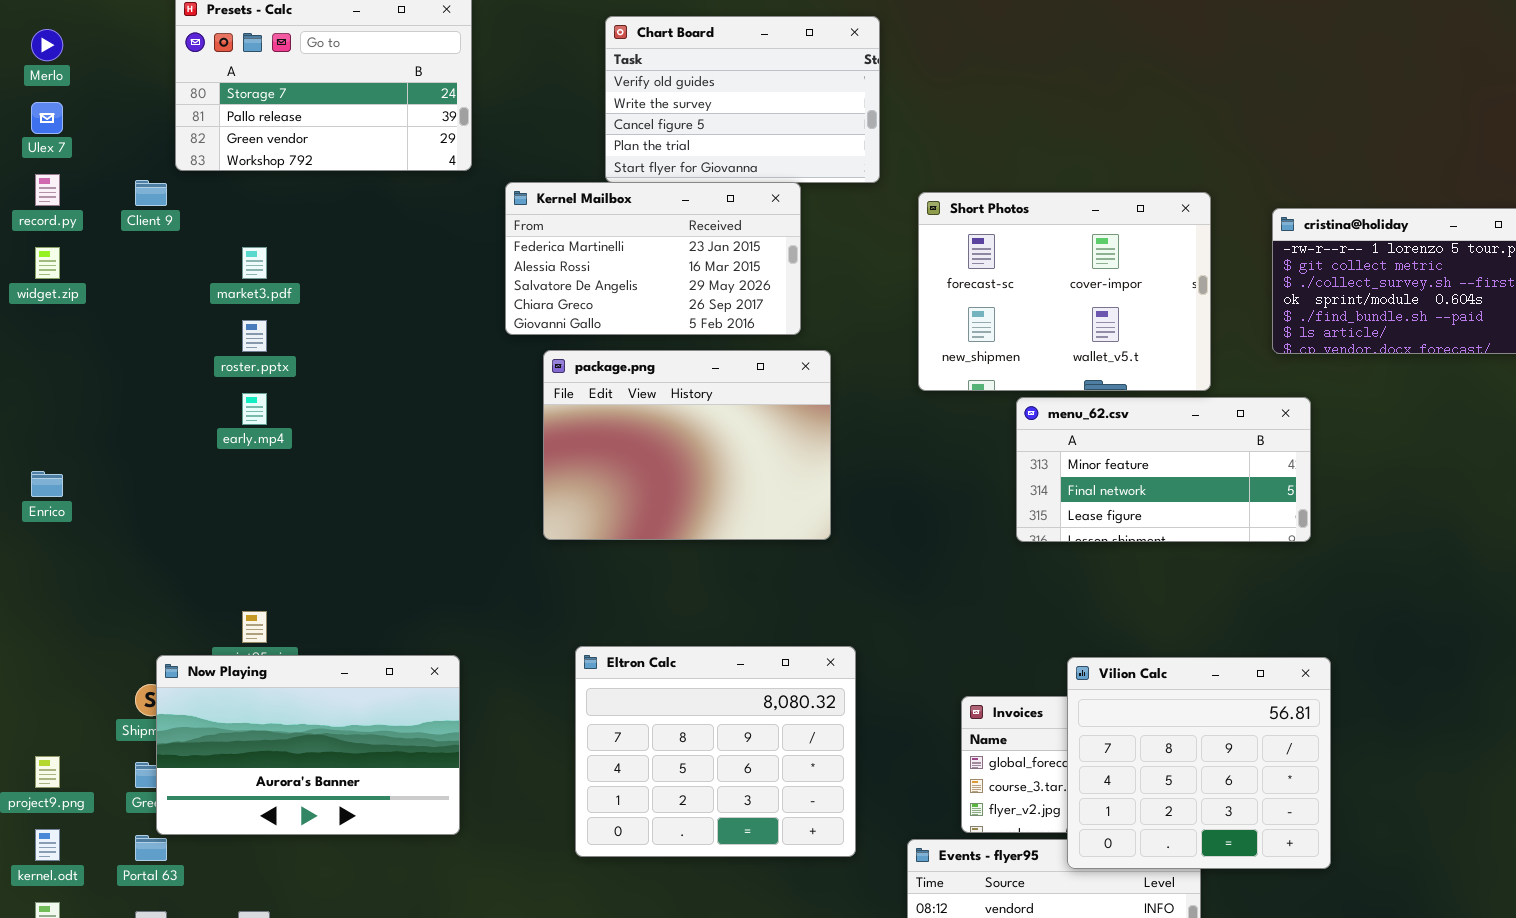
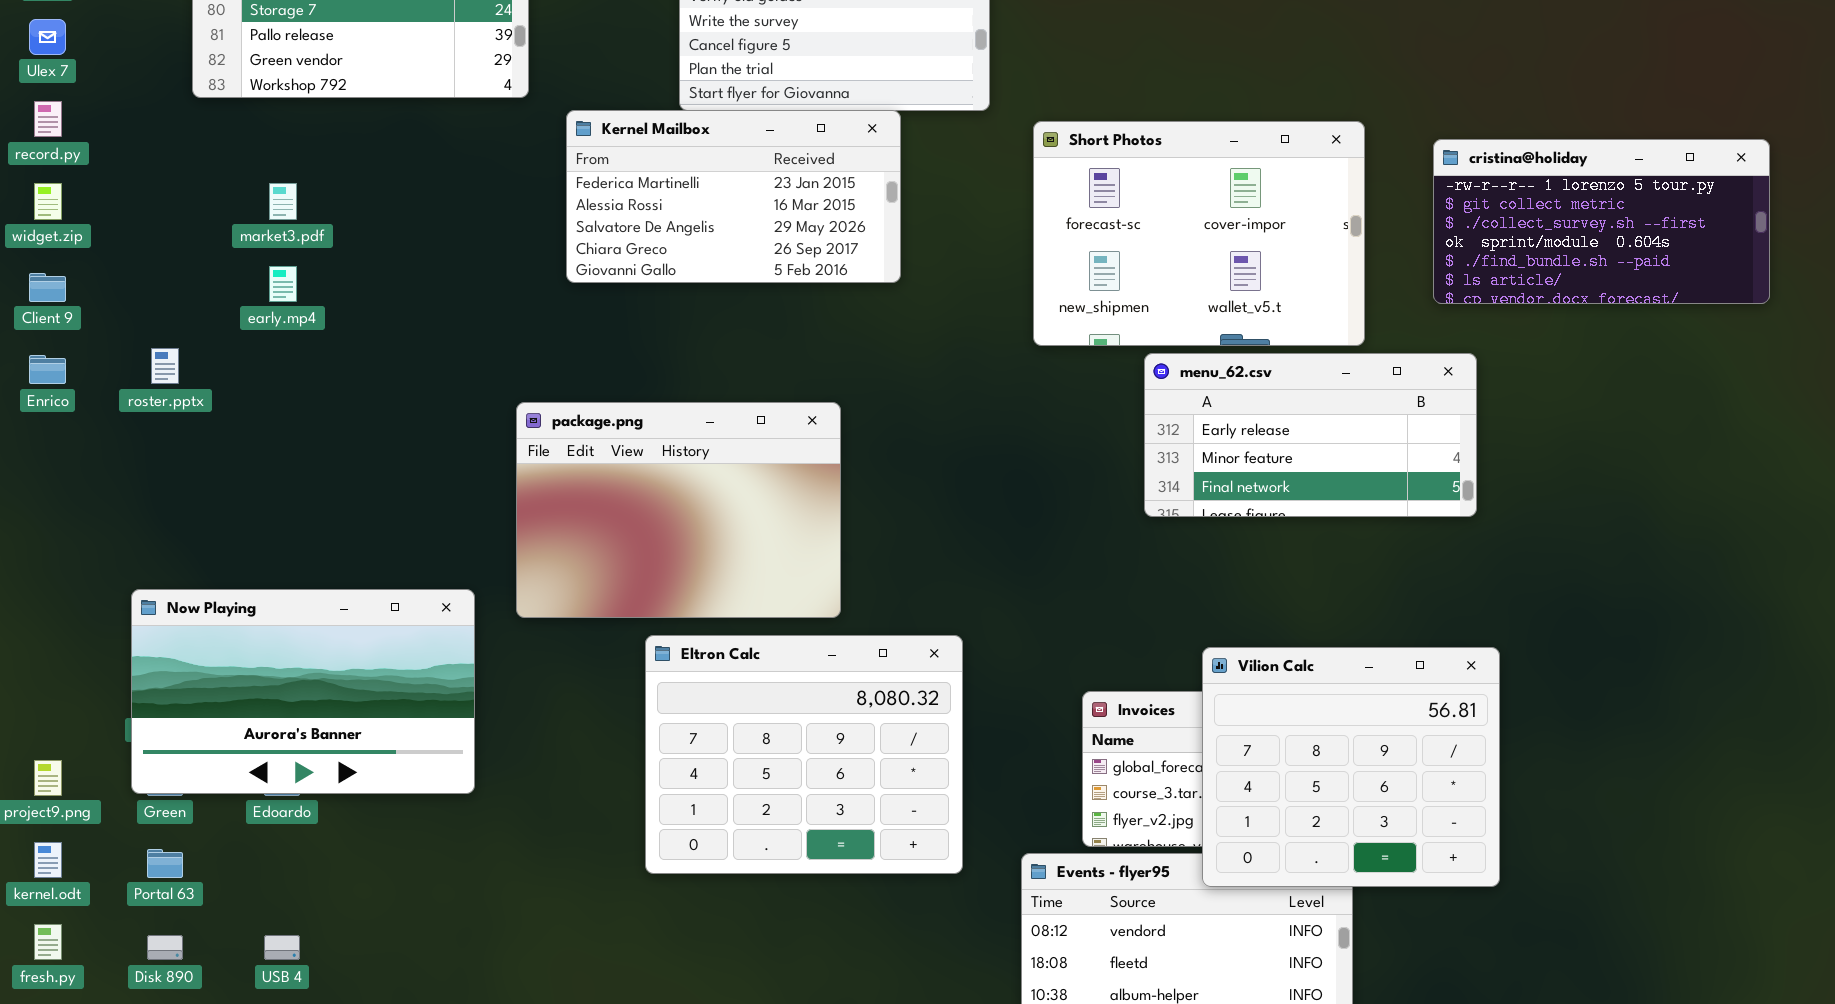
Client 9: [135,180,167,206] -> [29,273,66,302], moved
roster.pptx: [242,320,267,352] -> [151,348,179,384], moved
package.png: [543,350,831,540] -> [516,402,841,618], moved
early.mp4: [242,393,267,425] -> [269,266,297,302], moved
menu_62.csv: [1016,397,1311,542] -> [1144,353,1477,517], scrolled up 1 row
Enrico: [31,471,63,497] -> [29,355,66,384], moved
Now Playing: [156,655,460,835] -> [131,589,475,794], moved

